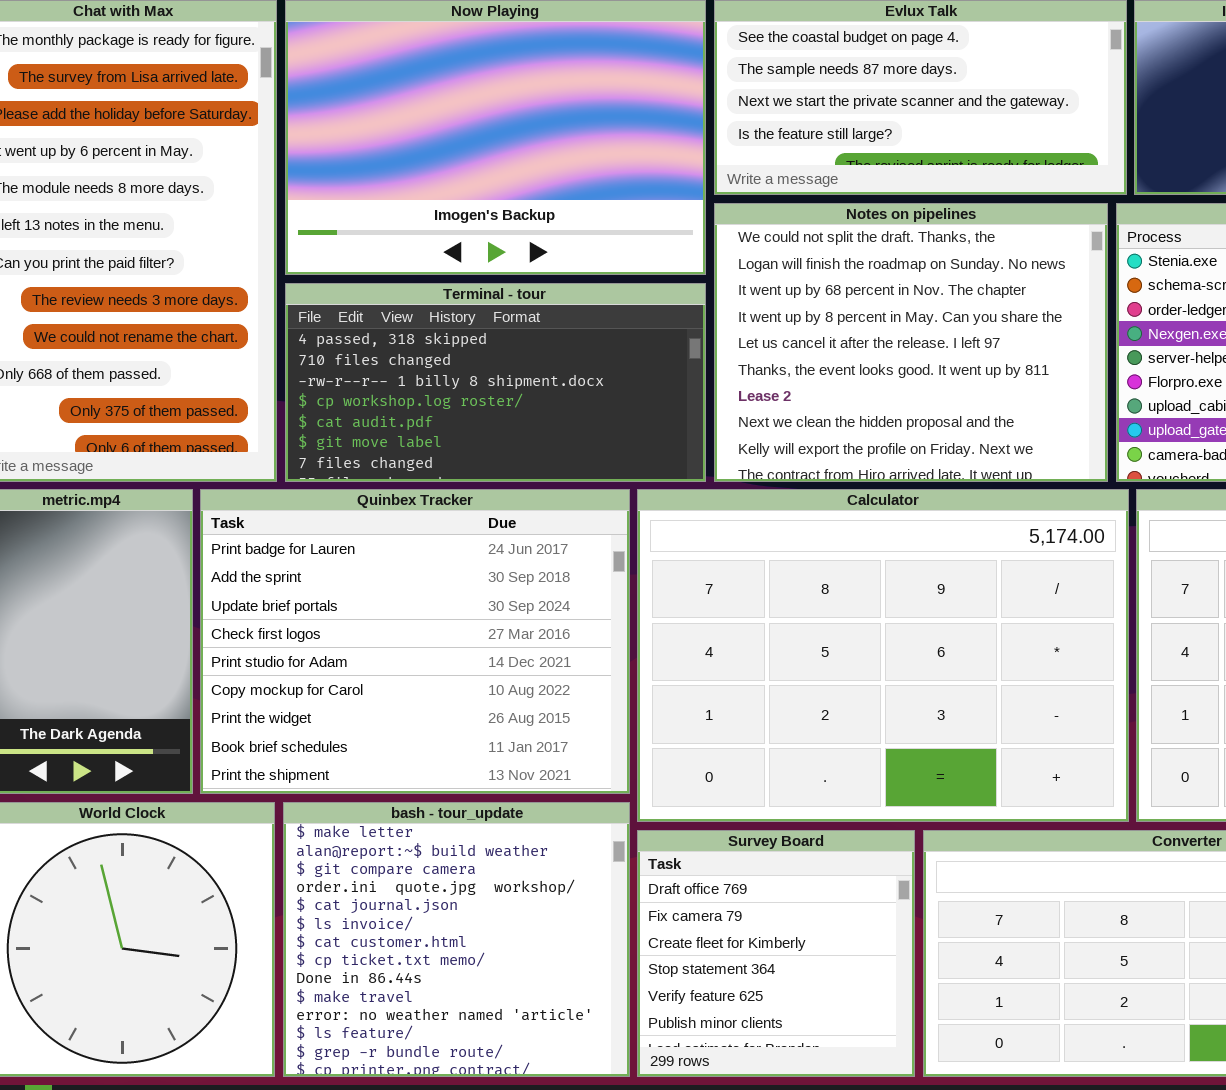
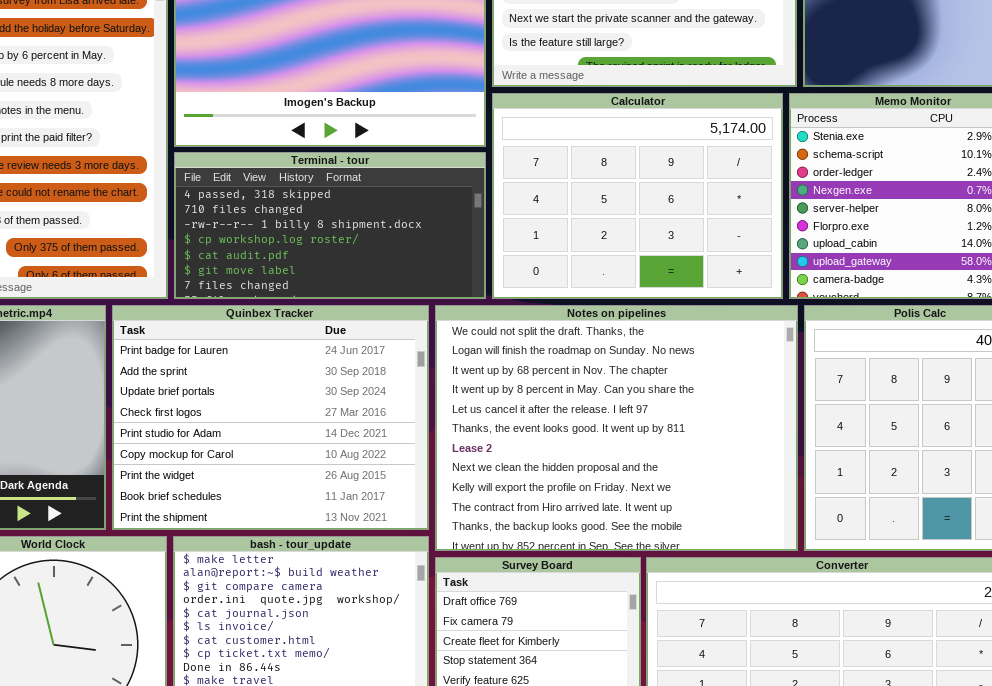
Notes on pipelines: [714,203,1108,482] -> [435,305,798,551], moved, resized
Calculator: [637,489,1129,822] -> [492,93,783,299], moved, resized

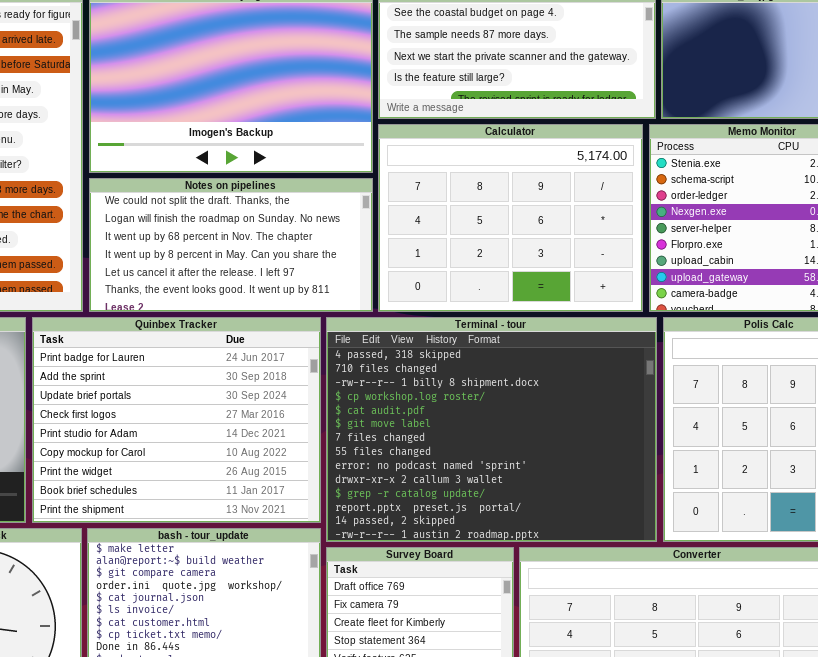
Terminal - tour: [174,152,486,299] -> [326,317,657,542], moved, resized
Notes on pipelines: [435,305,798,551] -> [89,178,373,312], moved, resized

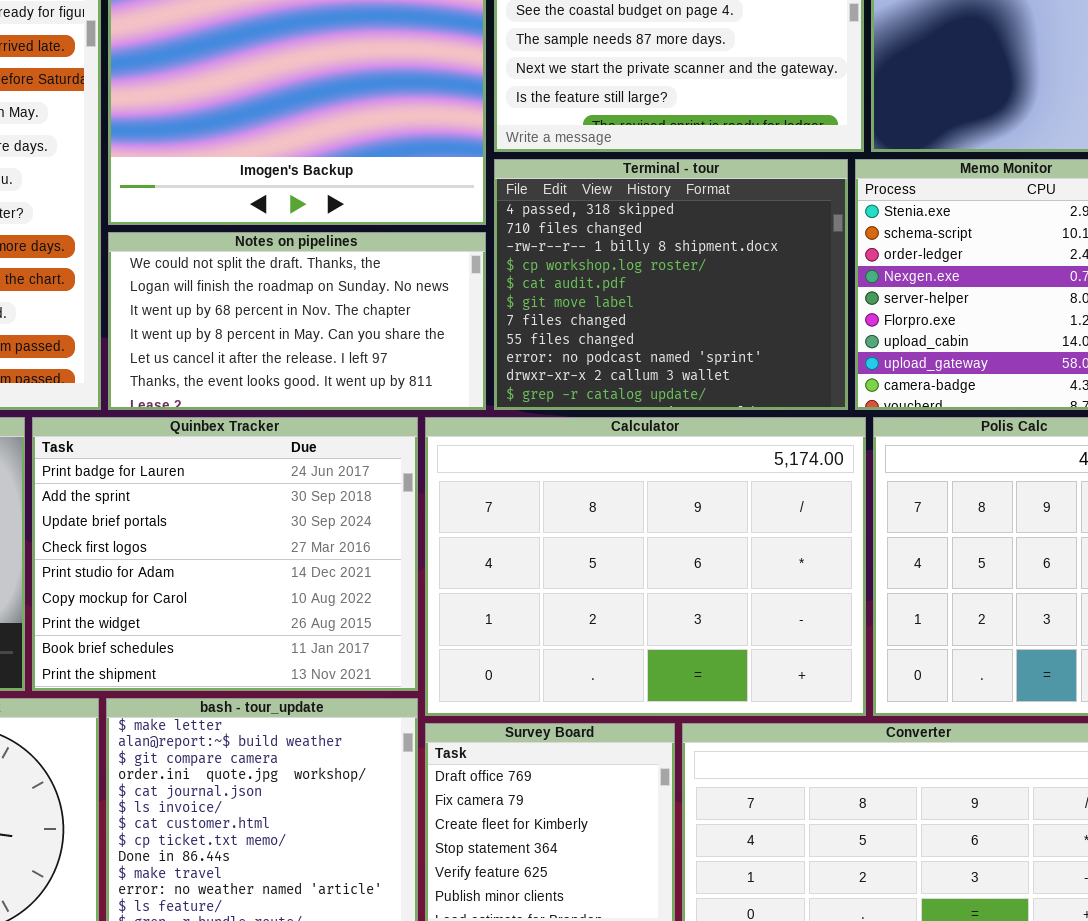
Calculator: [378,124,643,312] -> [425,417,866,716], moved, resized
Terminal - tour: [326,317,657,542] -> [494,159,848,410], moved, resized

